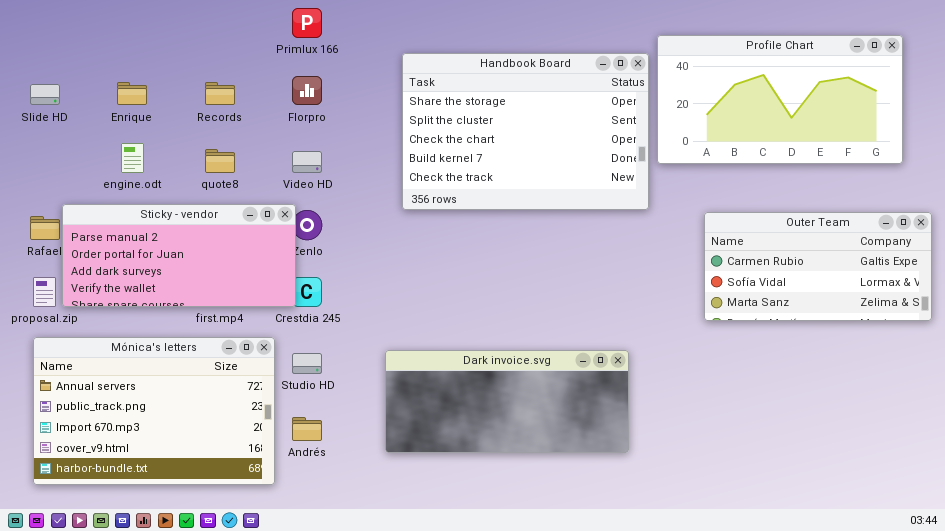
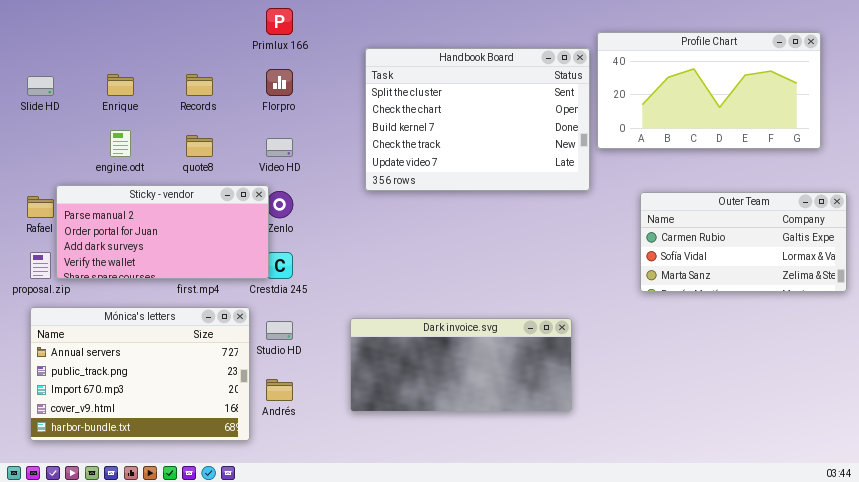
Handbook Board: [402,53,649,210] -> [365,48,590,191], scrolled down 1 row

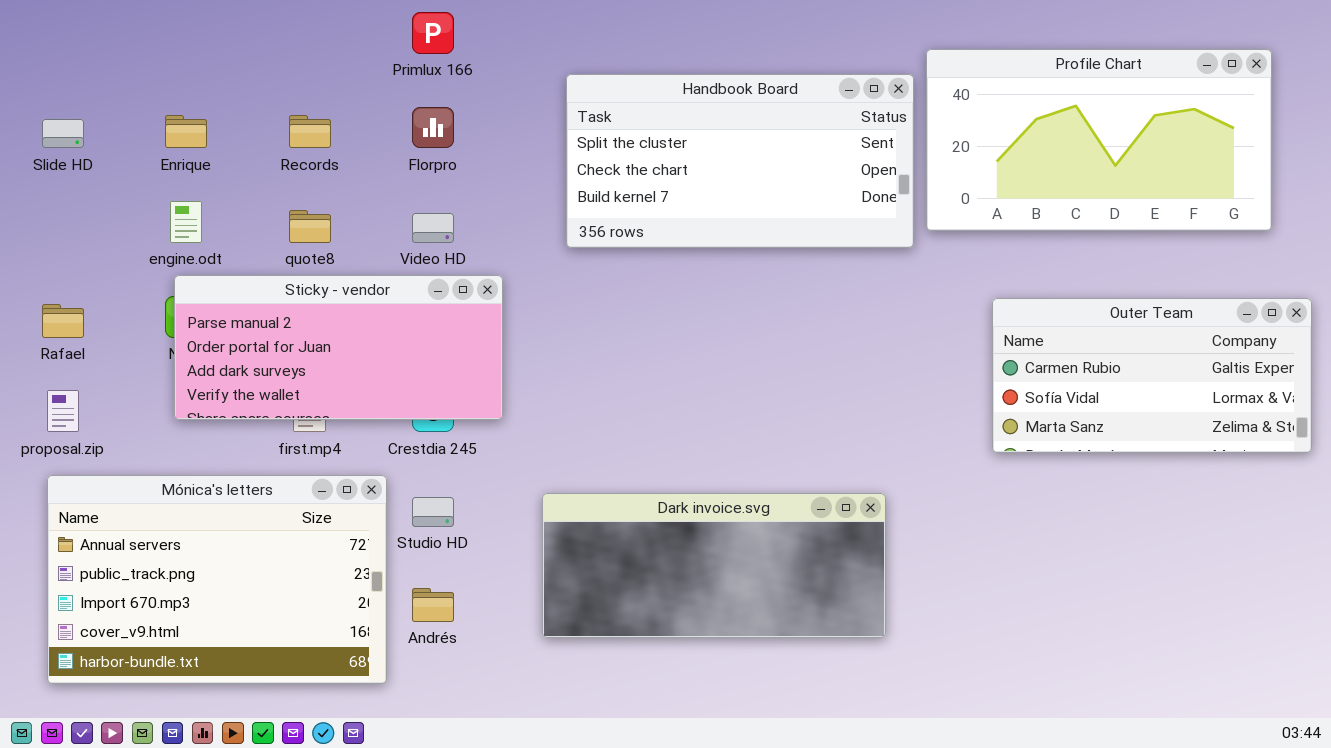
Handbook Board: [365,48,590,191] -> [566,74,914,248], resized
Sticky - vendor: [56,185,269,279] -> [174,275,503,420], moved

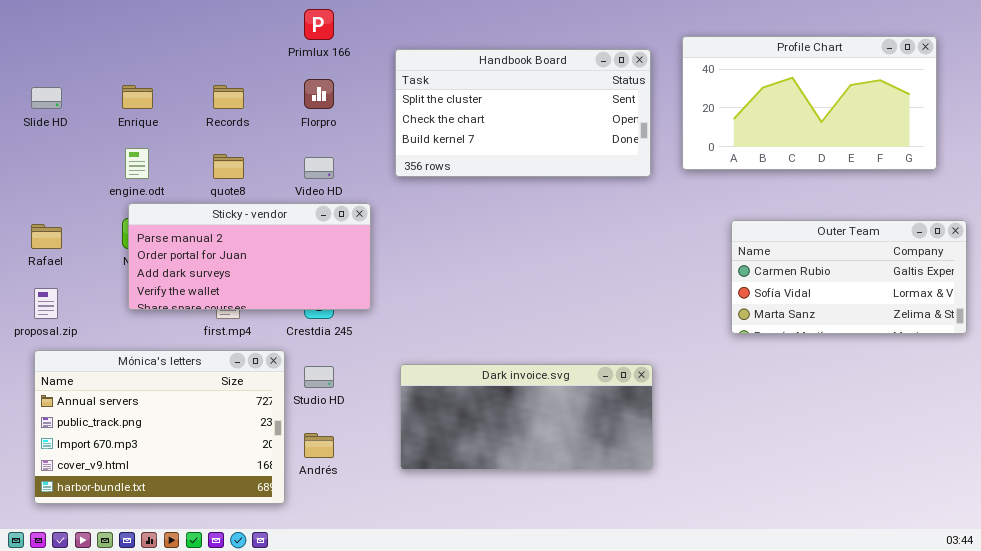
Handbook Board: [566,74,914,248] -> [395,49,651,177], moved

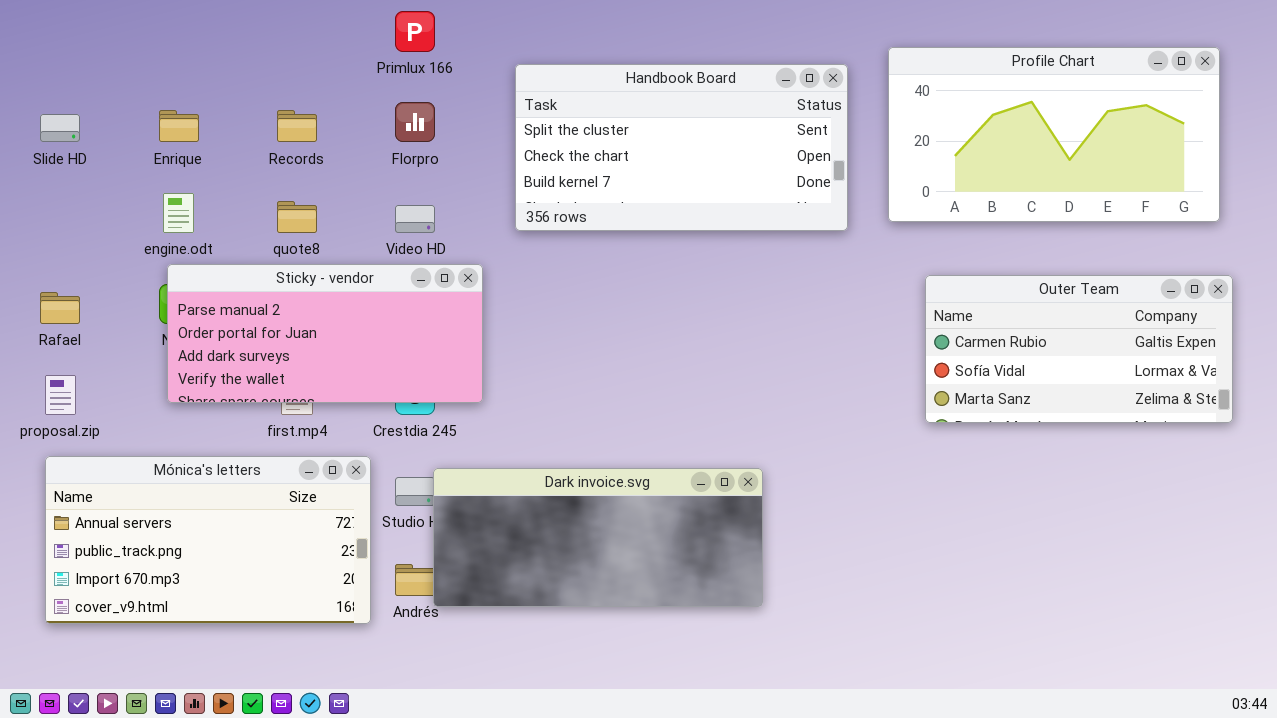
Outer Team: [731,220,967,334] -> [925,275,1233,423], moved
Mónica's letters: [34,350,285,504] -> [45,456,371,624], resized
Dark invoice.svg: [400,364,653,470] -> [433,468,763,607], moved

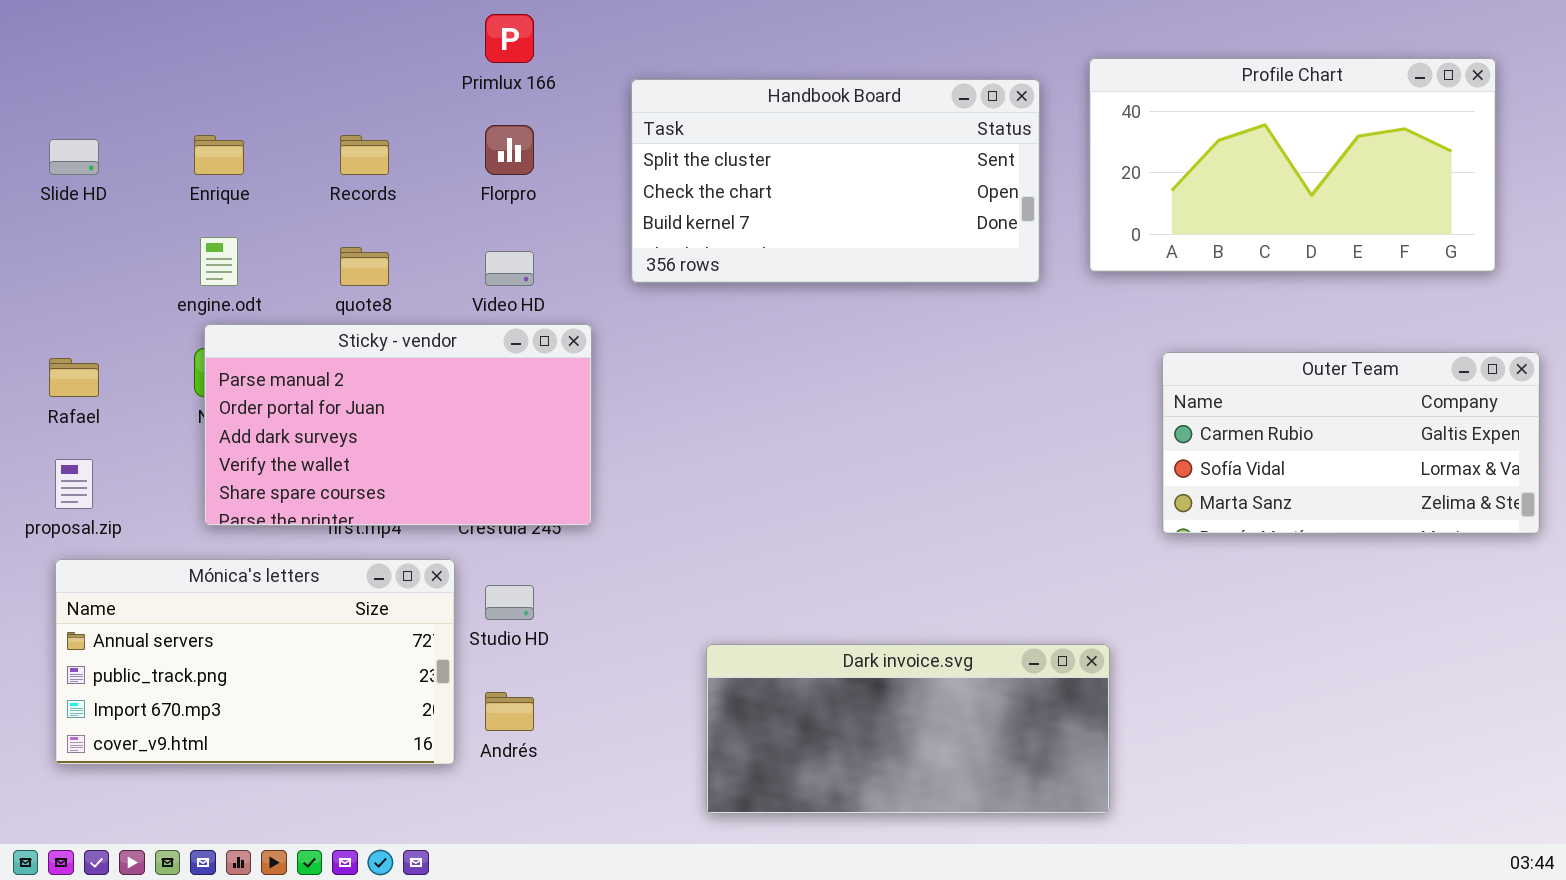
Sticky - vendor: [167,264,483,403] -> [204,324,592,526], resized
Outer Team: [925,275,1233,423] -> [1162,352,1540,534], moved
Dark invoice.svg: [433,468,763,607] -> [706,644,1110,814], moved

